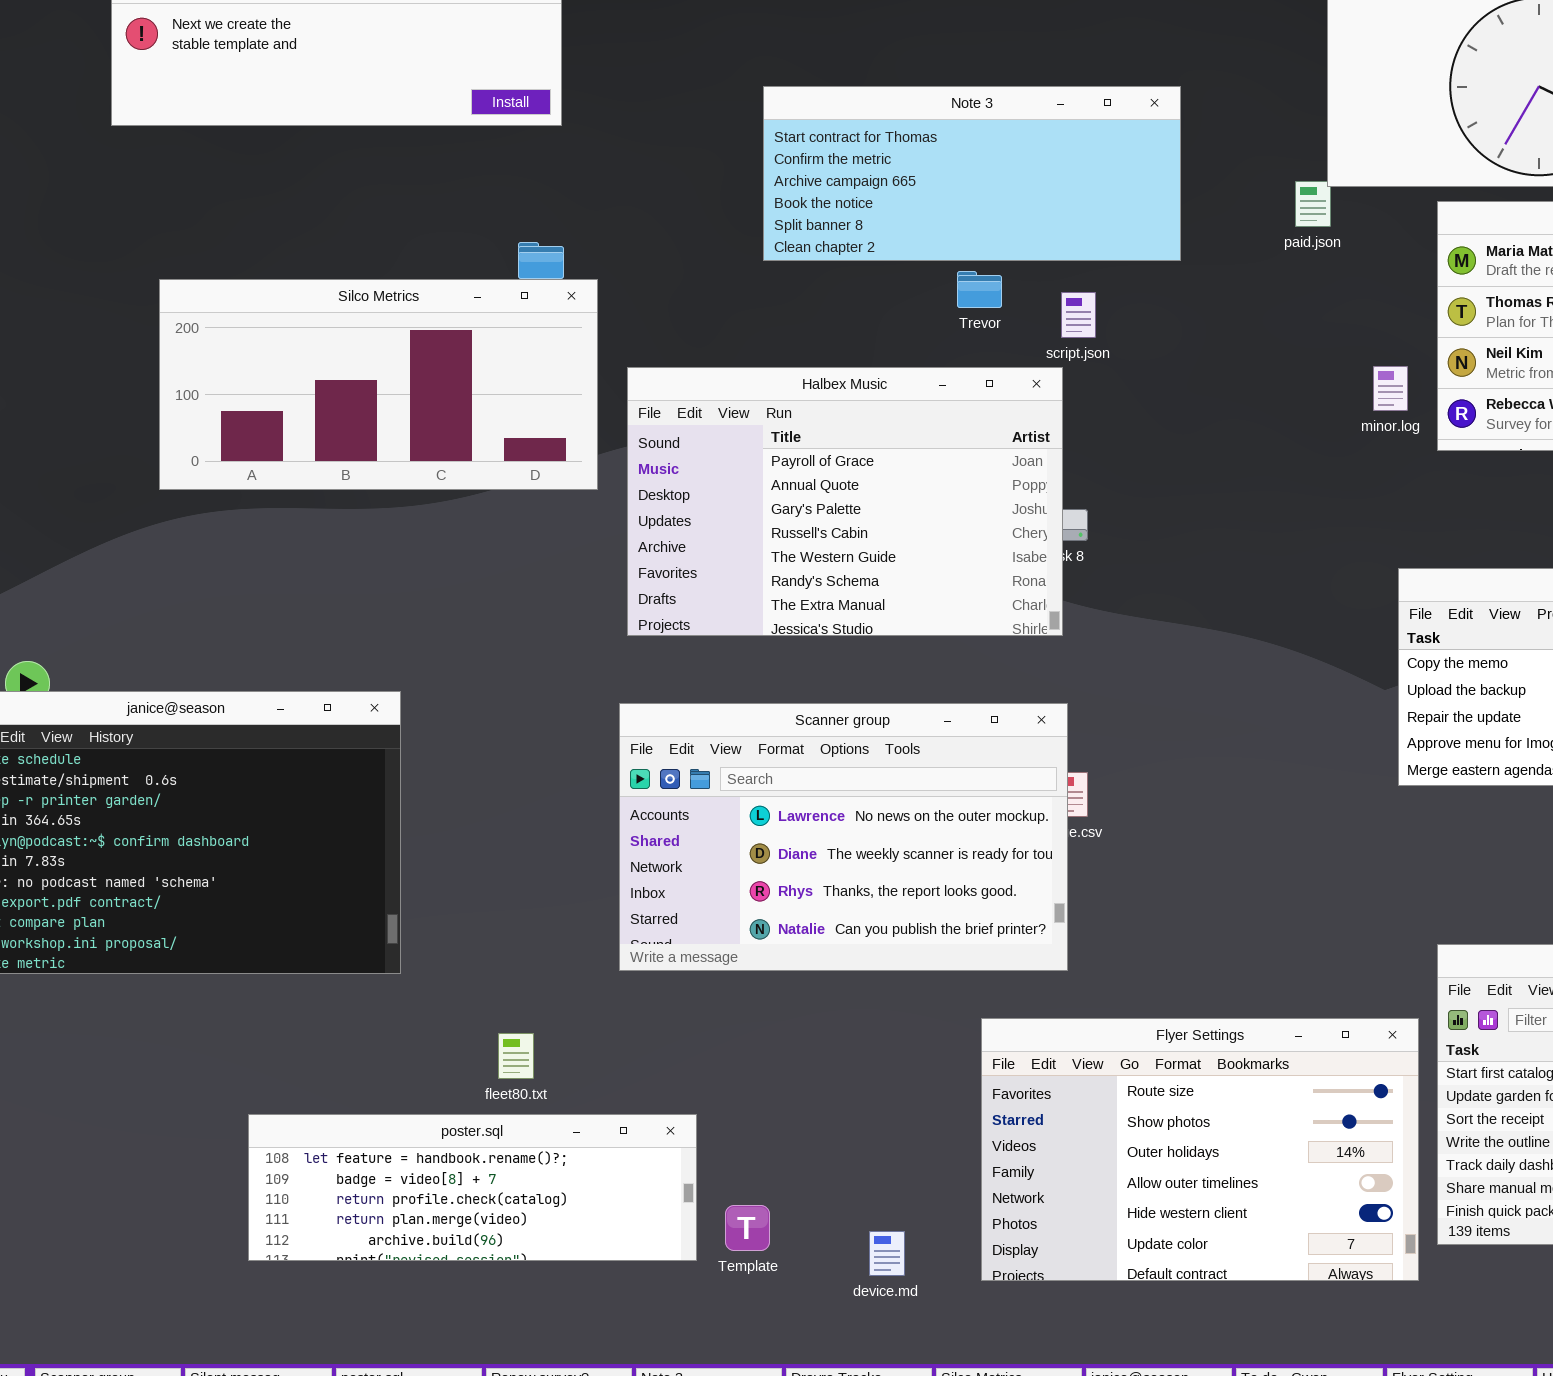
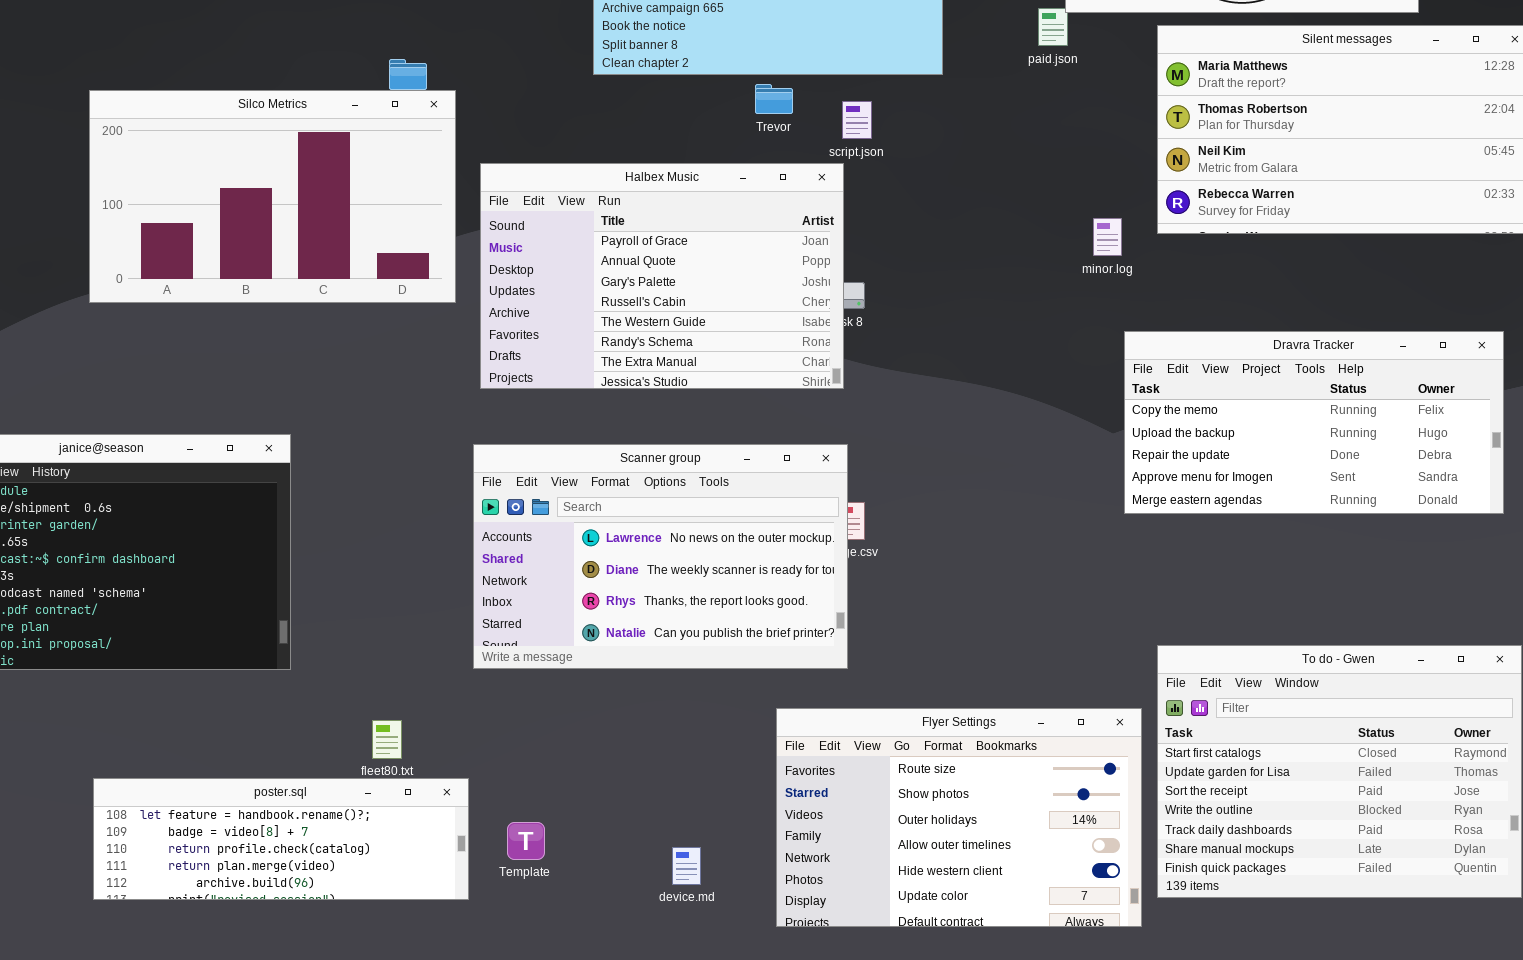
Silco Metrics: [159,279,598,490] -> [89,90,456,303], resized
minor.log: [1373,366,1408,411] -> [1093,218,1122,256], moved
poster.sql: [248,1114,697,1261] -> [93,778,469,900], moved
Template: [725,1205,770,1251] -> [507,822,545,860], moved
device.md: [869,1231,905,1276] -> [672,847,701,885], moved

